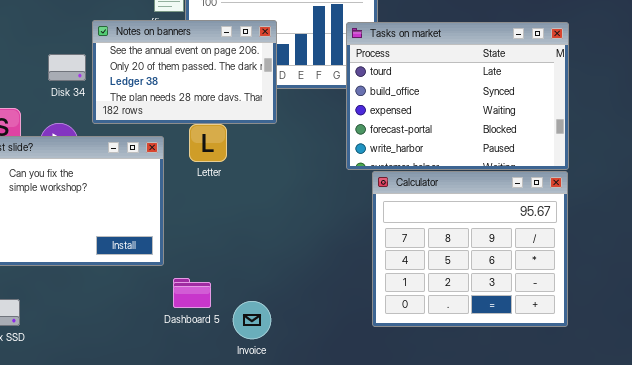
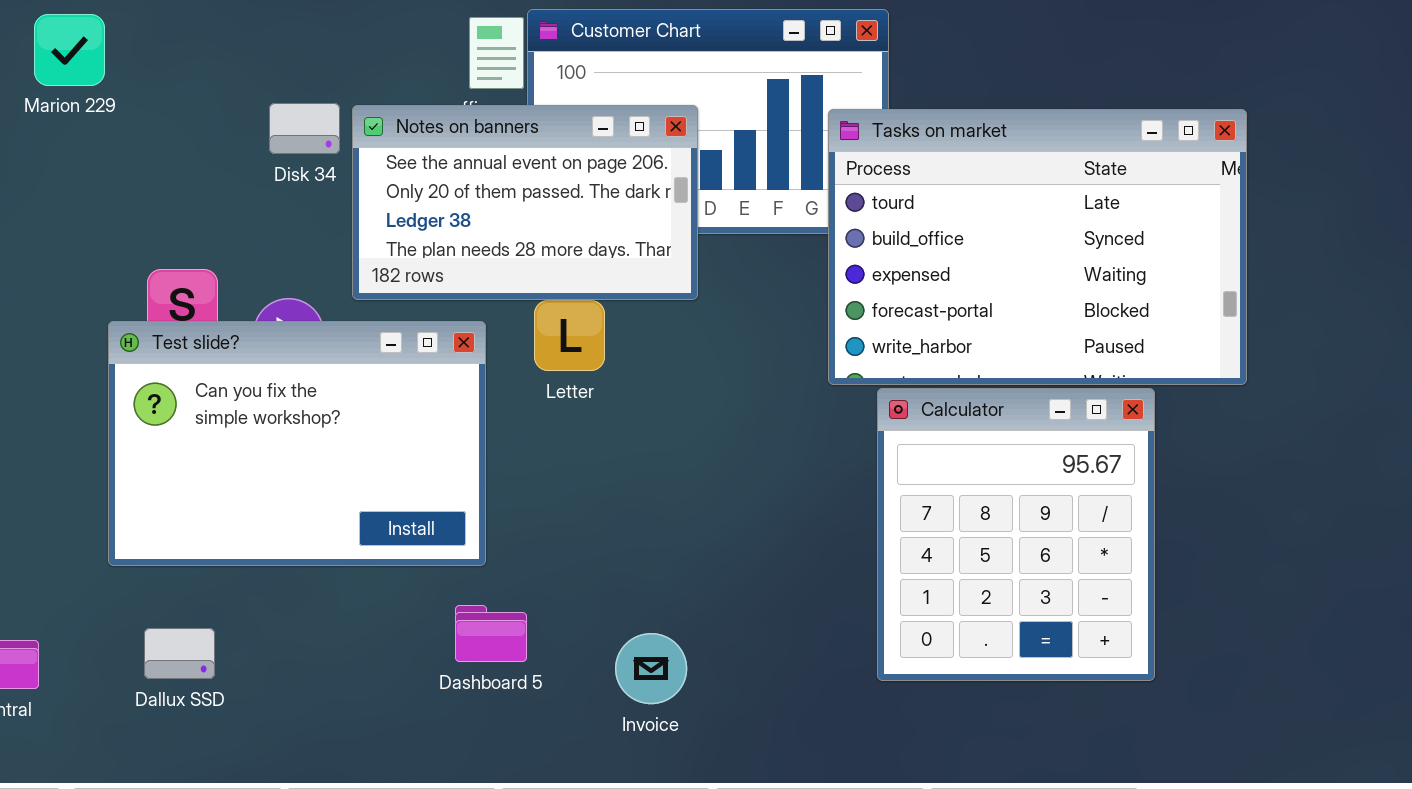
Disk 34: [48,54,86,81] -> [269,103,340,154], moved
Calculator: [372,171,568,327] -> [877,388,1155,681], resized
Dashboard 5: [173,278,211,308] -> [455,605,527,662], moved

